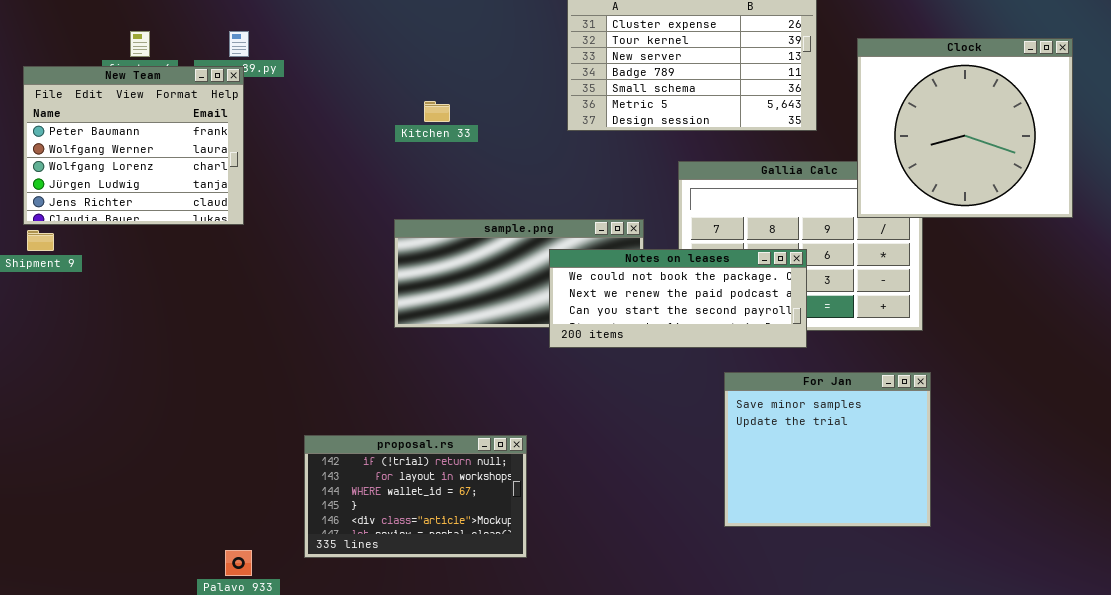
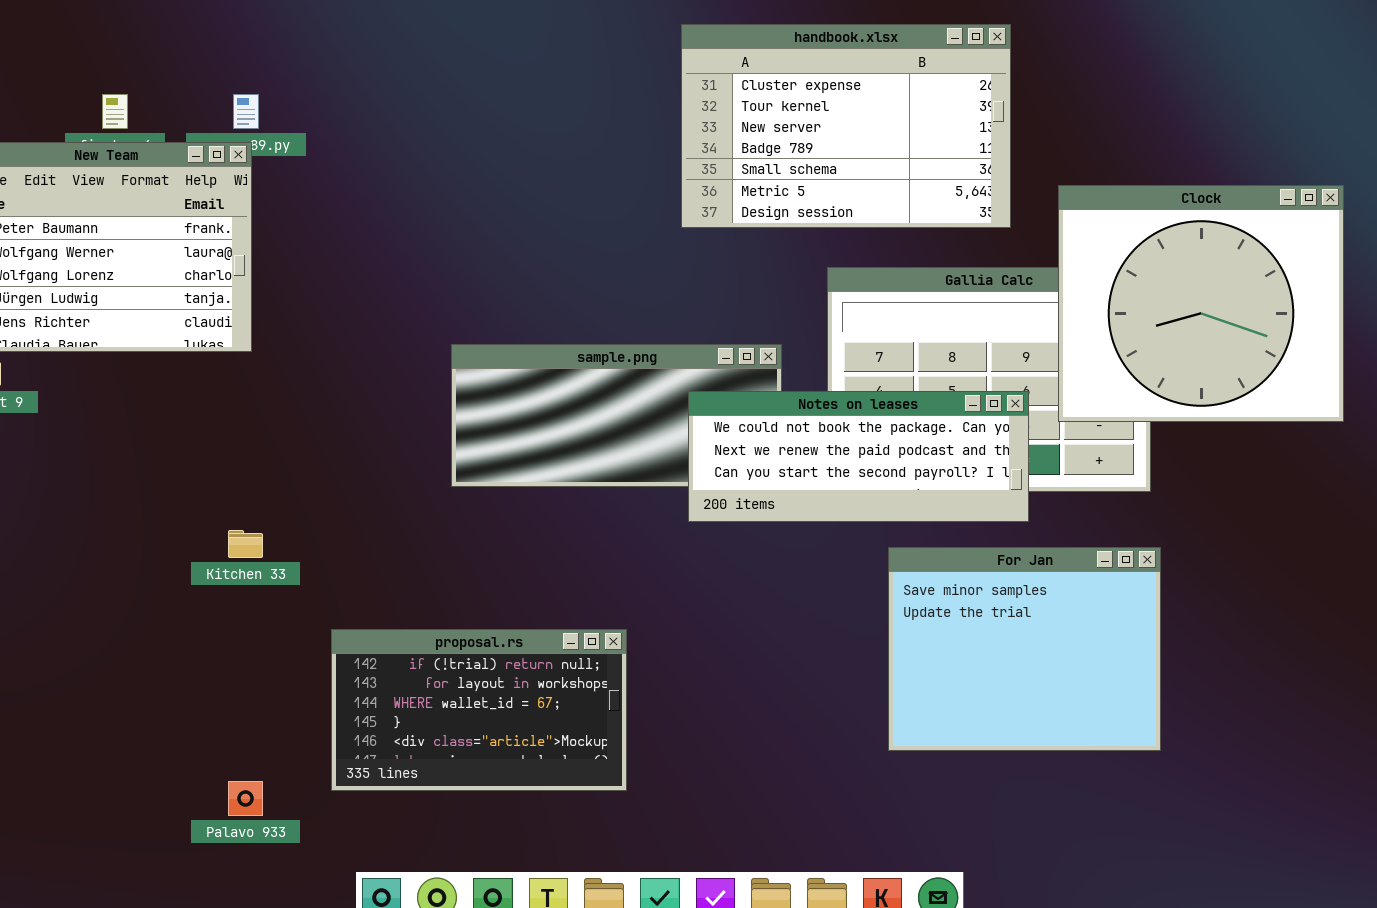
Clock: [857,38,1073,218] -> [1058,185,1344,422], moved
Kitchen 33: [424,101,450,122] -> [228,530,263,558], moved
Notes on leases: [549,249,807,348] -> [688,391,1029,522], moved

